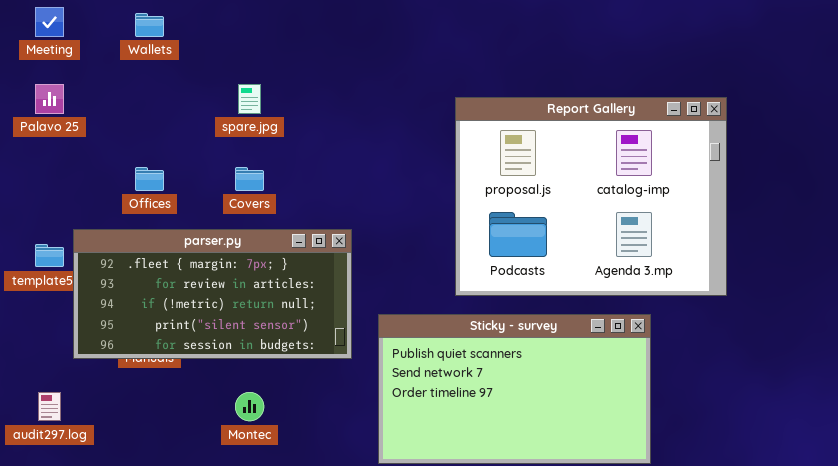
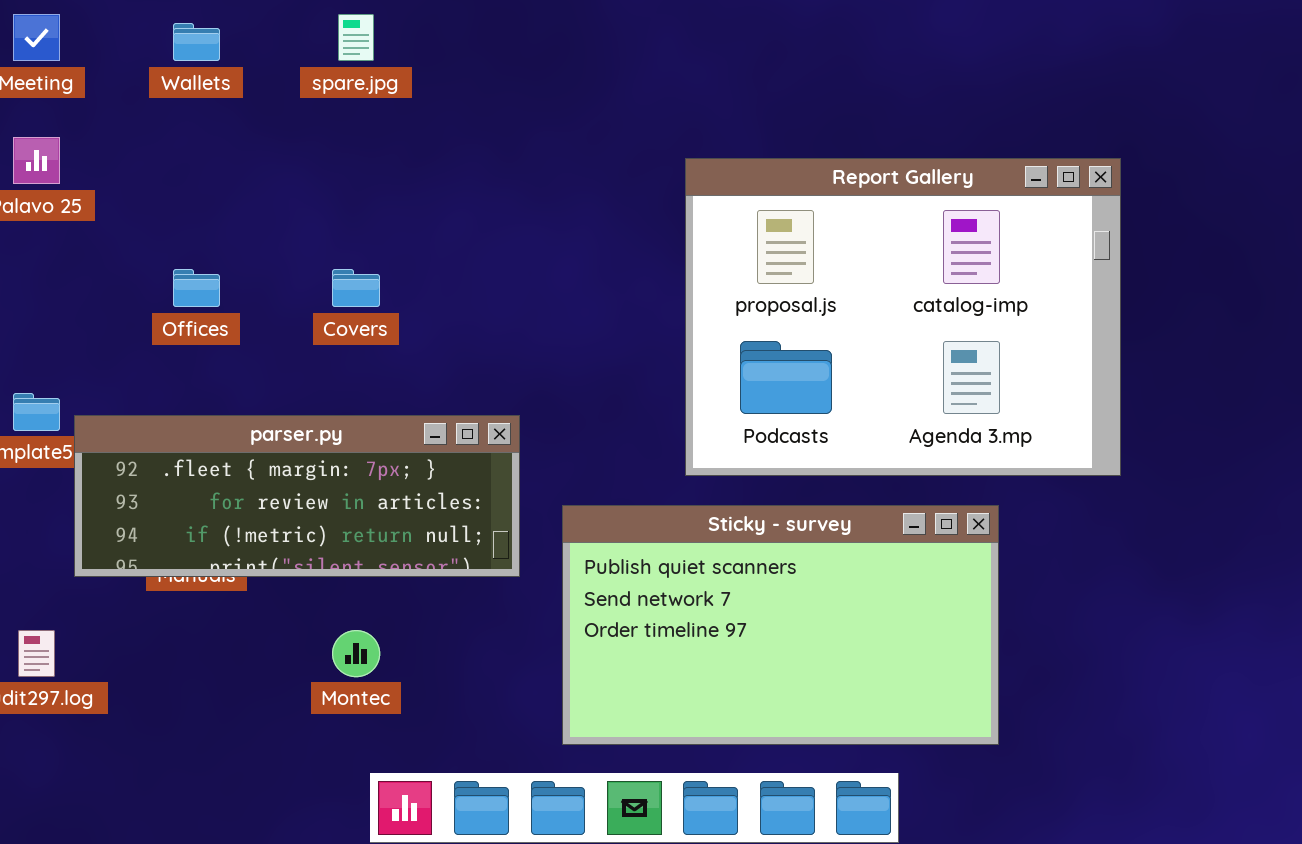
spare.jpg: [238,84,261,114] -> [338,14,374,61], moved
parser.py: [73,229,352,359] -> [74,415,520,577], resized

